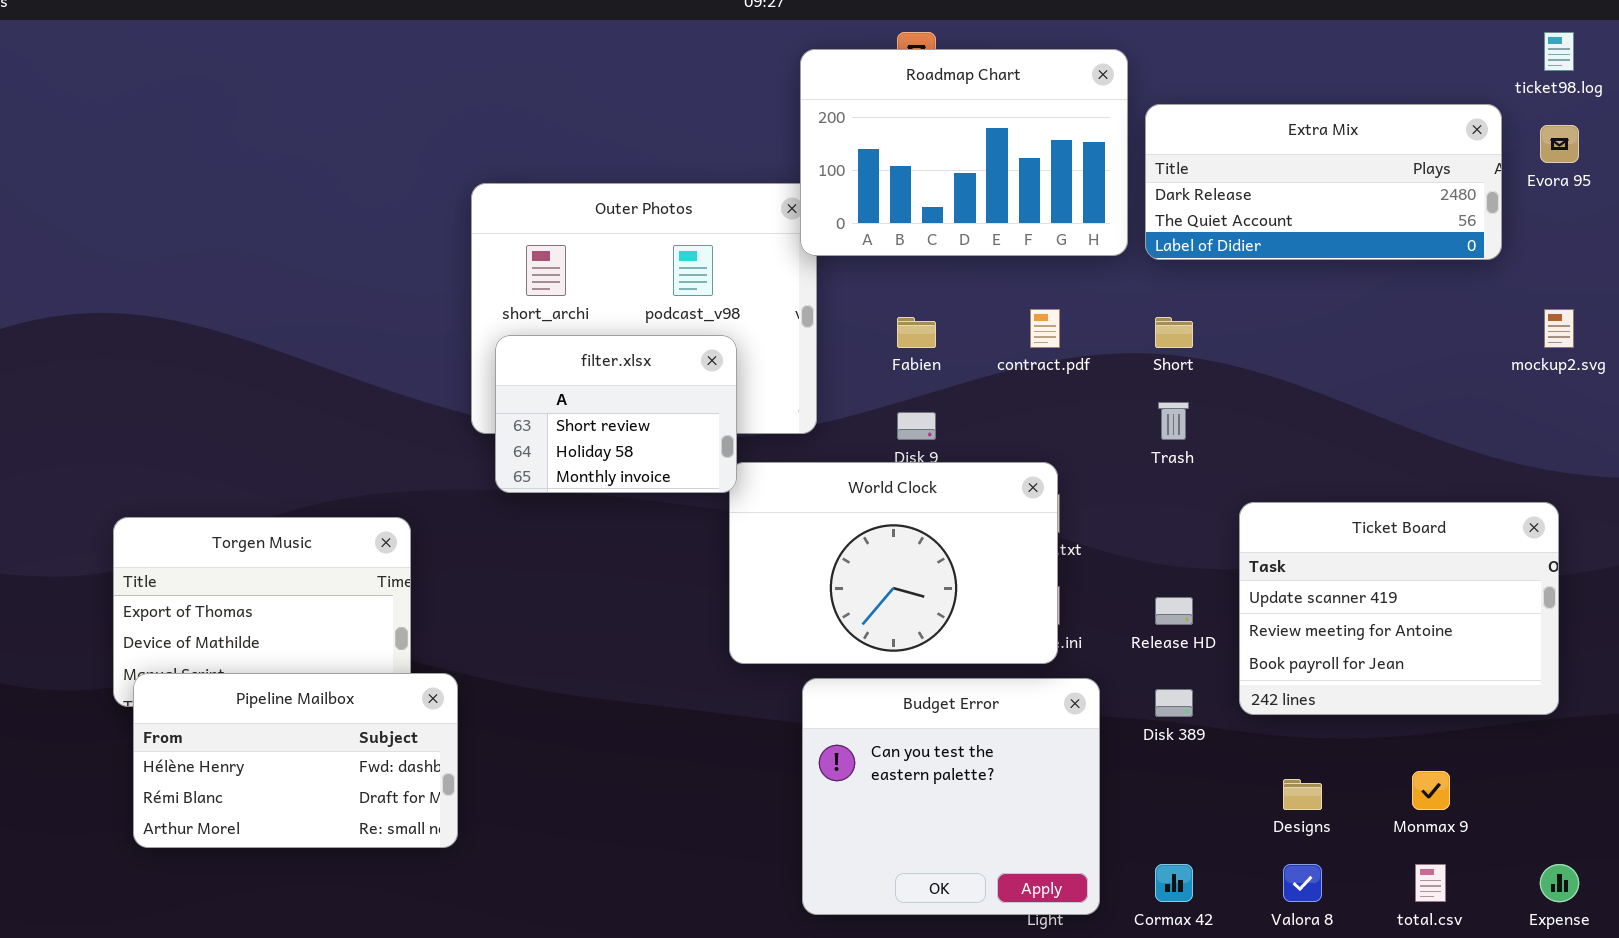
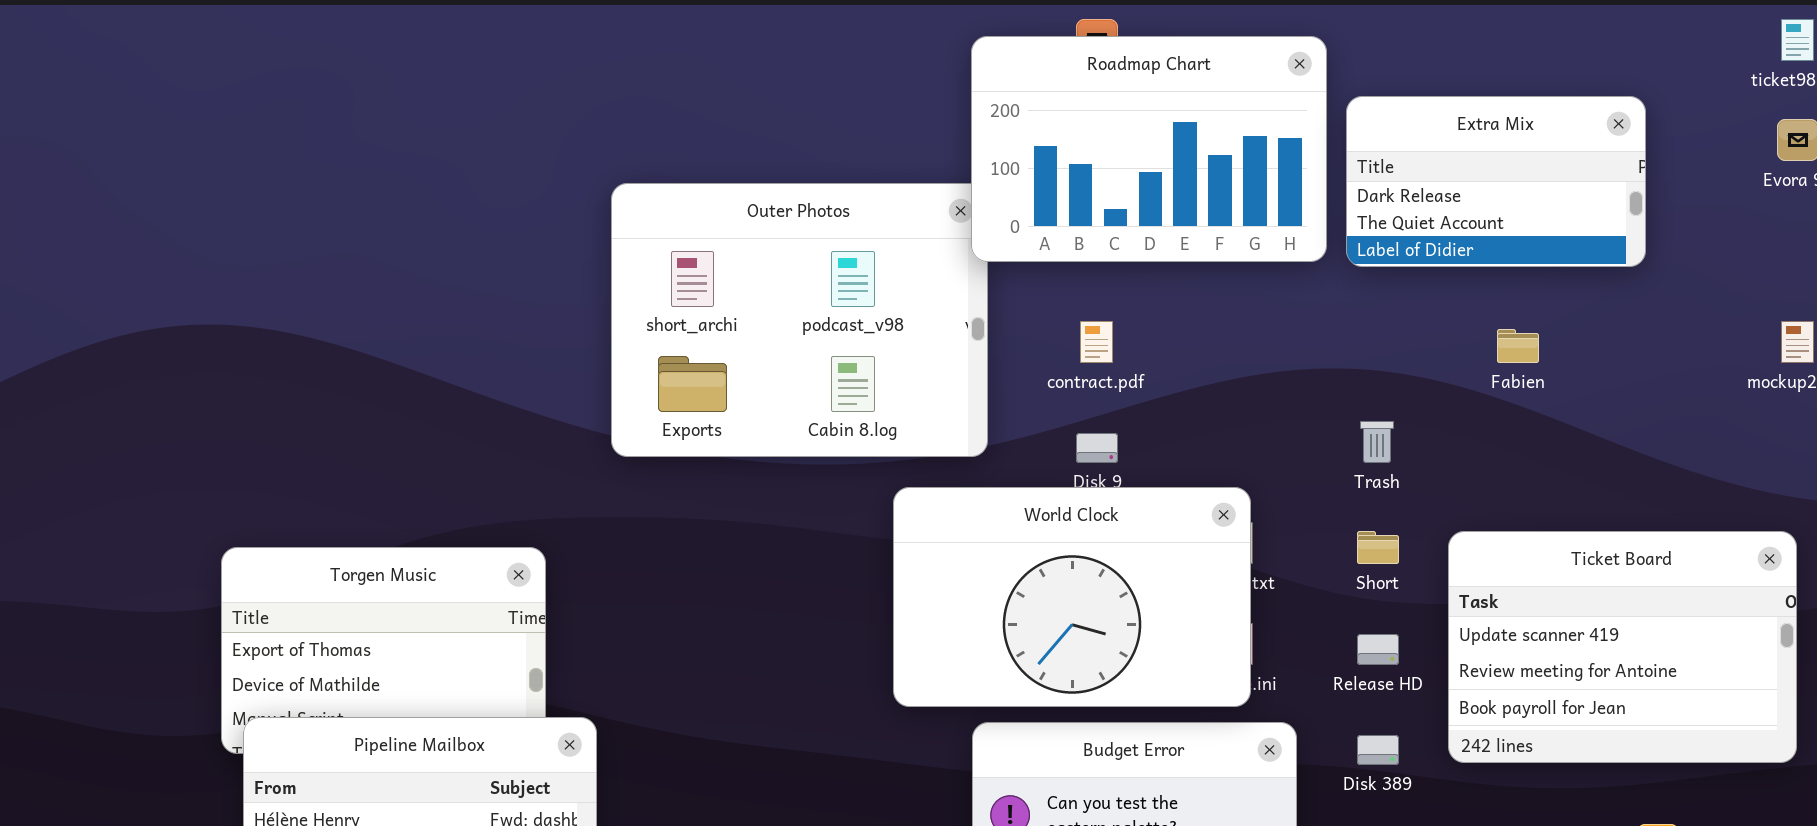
Extra Mix: [1145,104,1502,260] -> [1346,96,1646,267], resized
contract.pdf: [1030,309,1060,348] -> [1080,321,1113,363], moved
Fabien: [897,317,936,348] -> [1497,329,1539,363], moved
Short: [1155,317,1193,348] -> [1357,531,1399,564], moved
filter.xlsx: [495,335,737,493] -> none, closed

